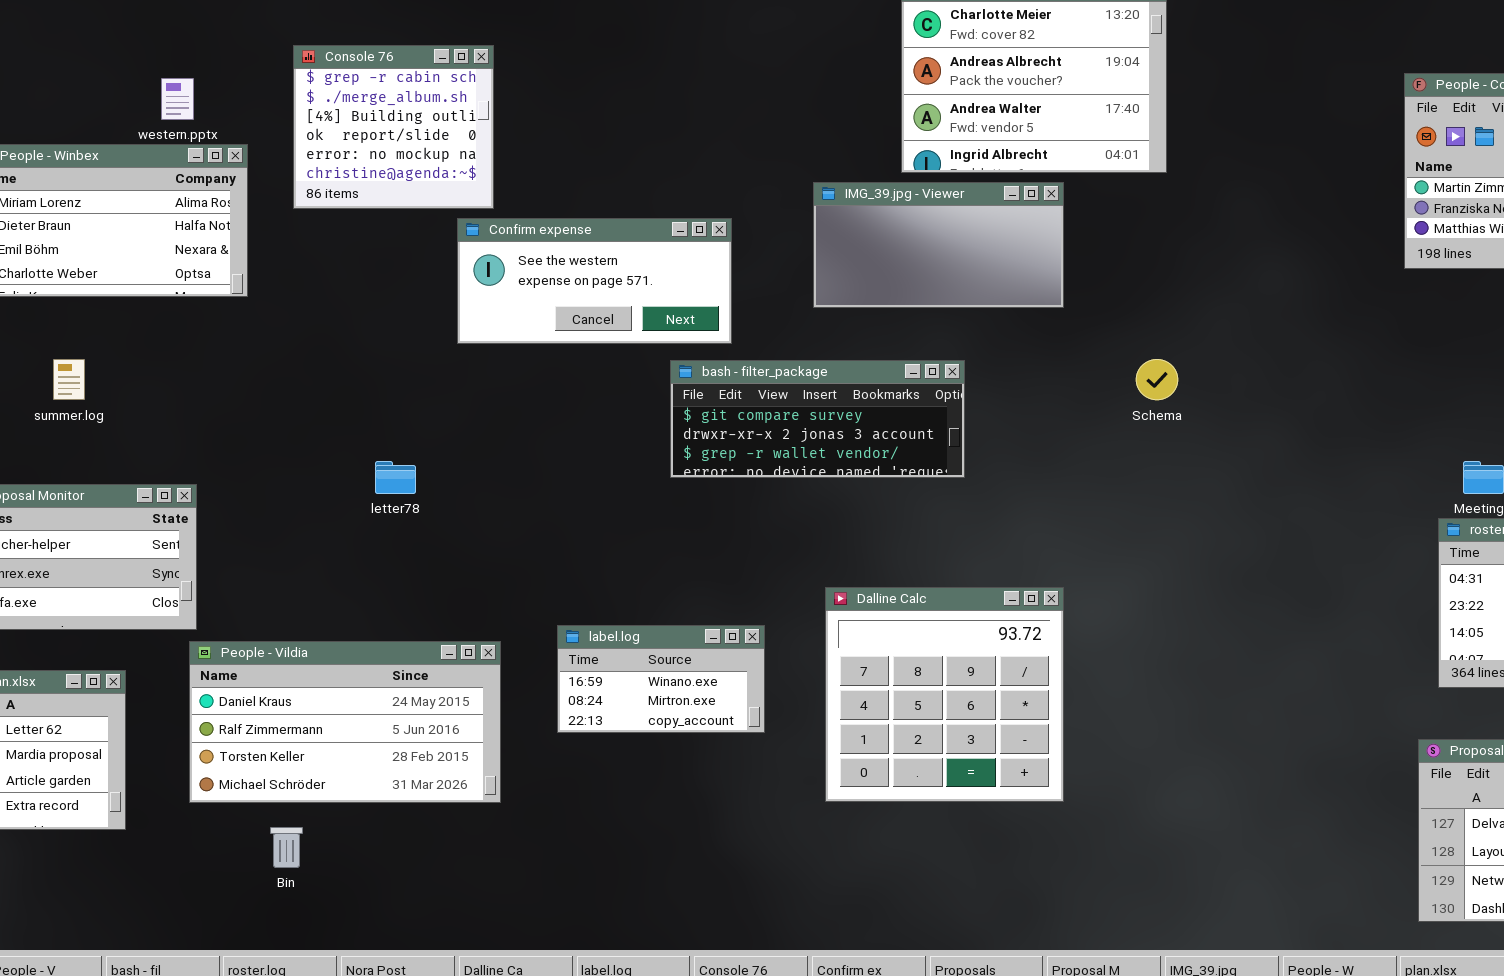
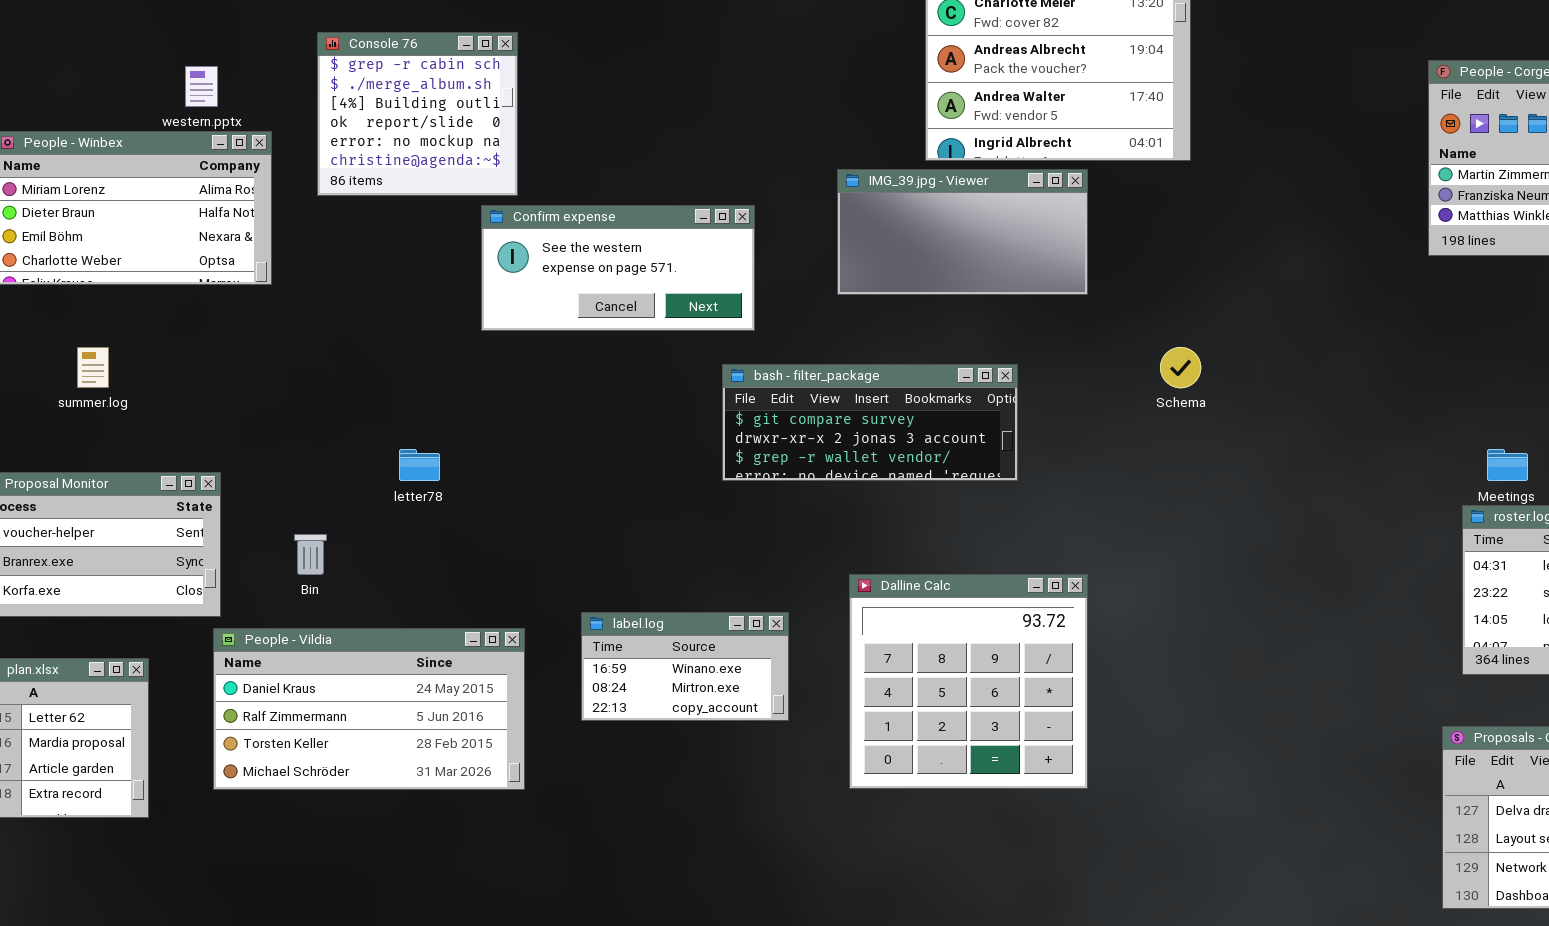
bash - filter_package: [670,360,965,478] -> [722,364,1018,481], moved
Bin: [270,827,303,868] -> [294,534,327,575], moved

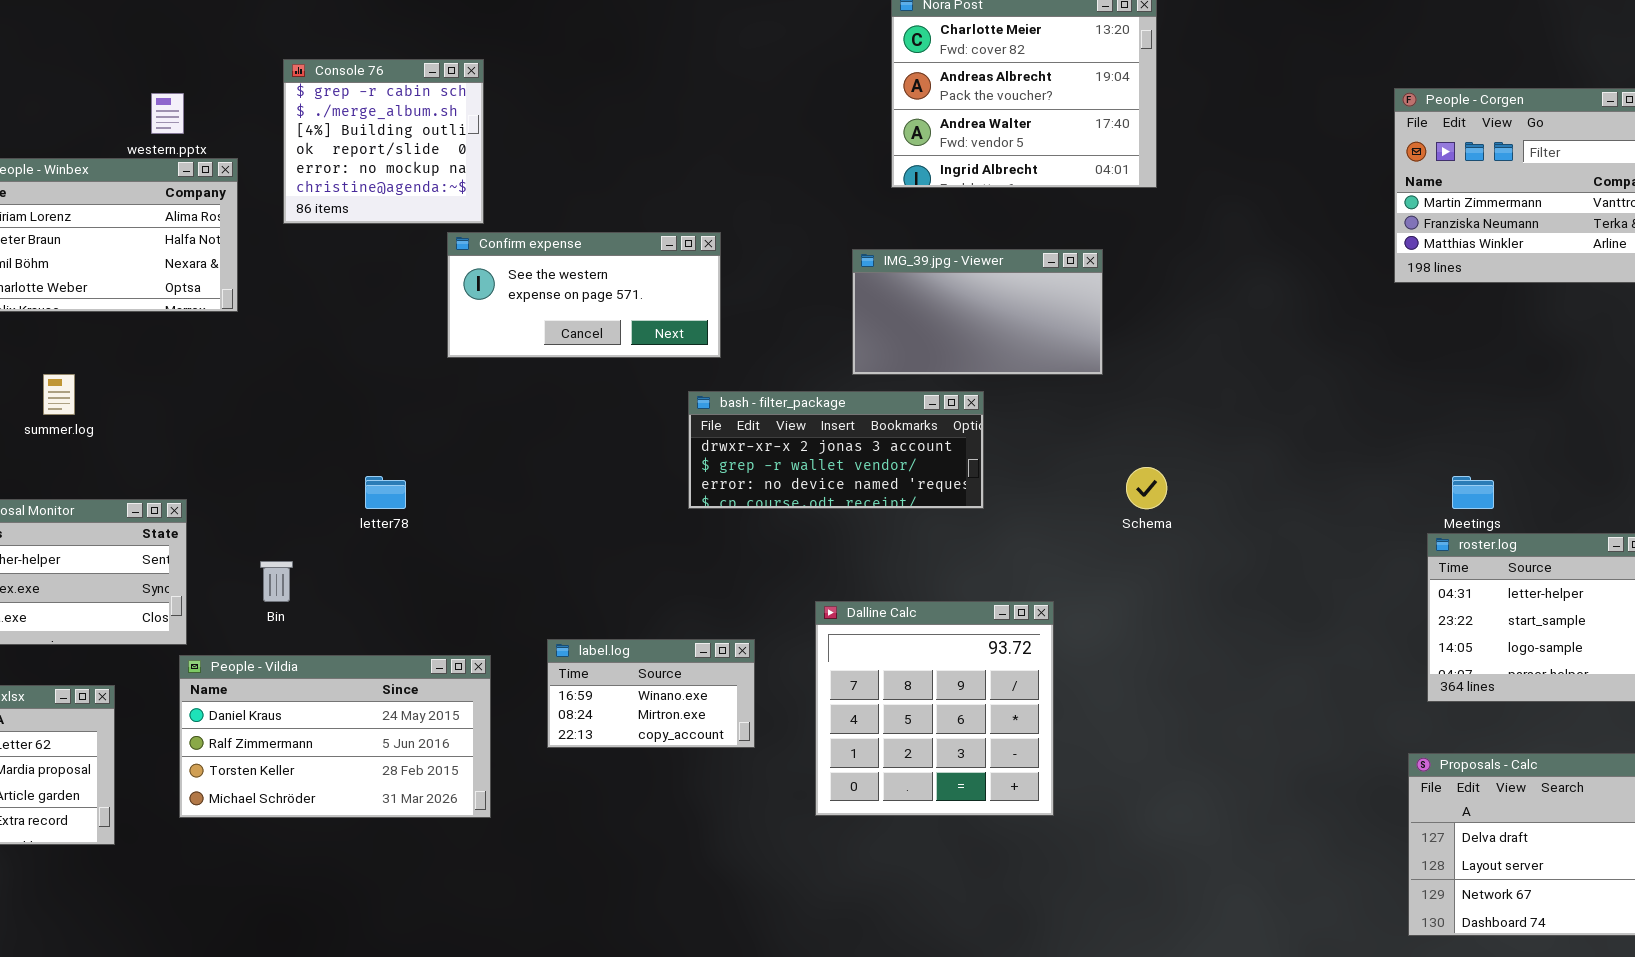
IMG_39.jpg - Viewer: [837,169,1088,295] -> [852,249,1103,375], moved
Schema: [1160,347,1201,388] -> [1126,467,1167,509], moved
bash - filter_package: [722,364,1018,481] -> [688,391,984,509], scrolled down 1 row

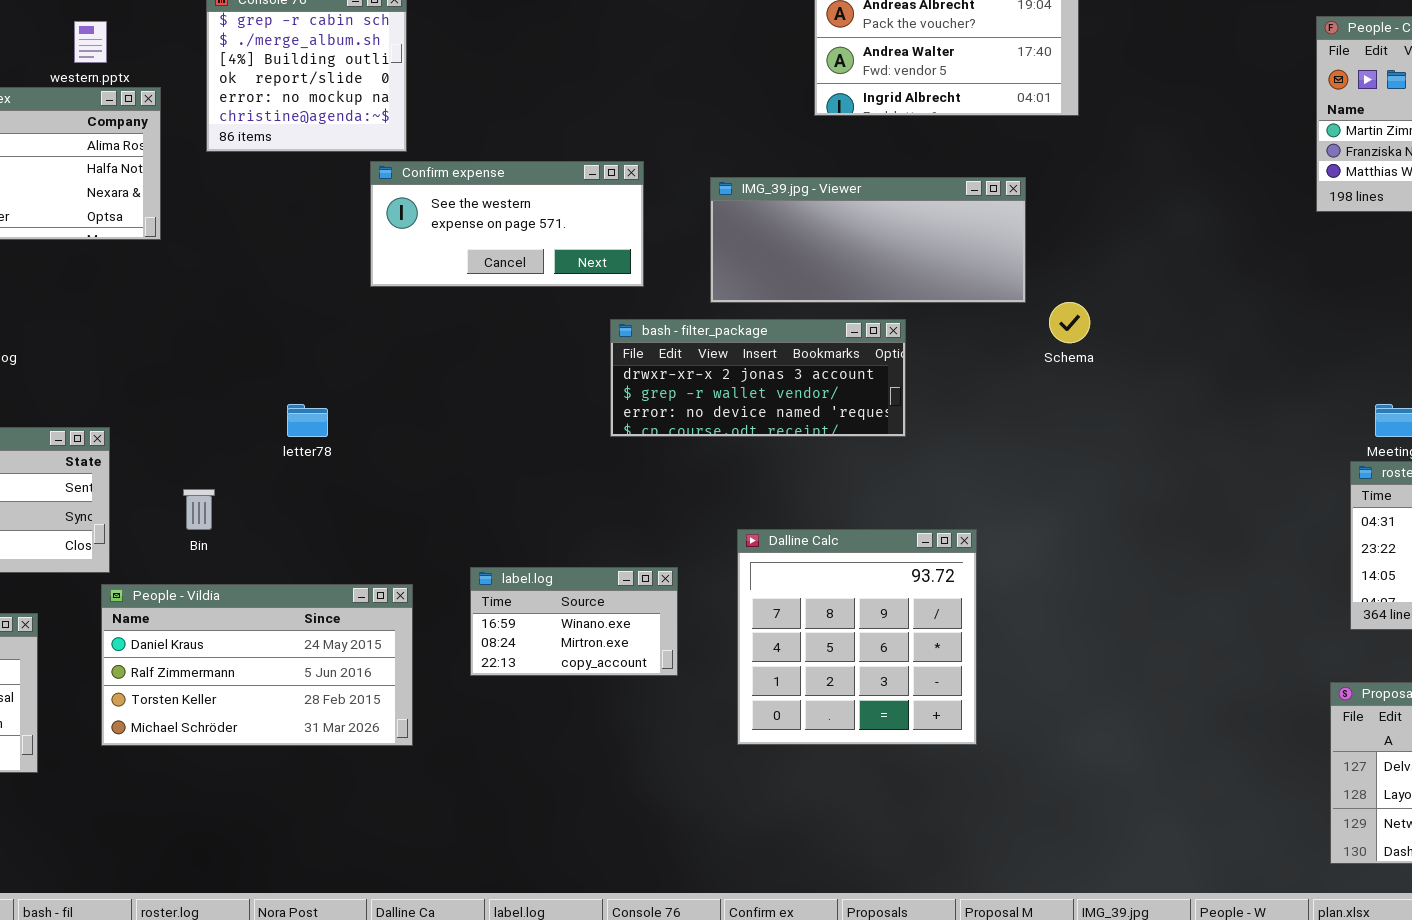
IMG_39.jpg - Viewer: [852,249,1103,375] -> [710,177,1026,303], resized
Schema: [1126,467,1167,509] -> [1049,302,1090,343], moved

